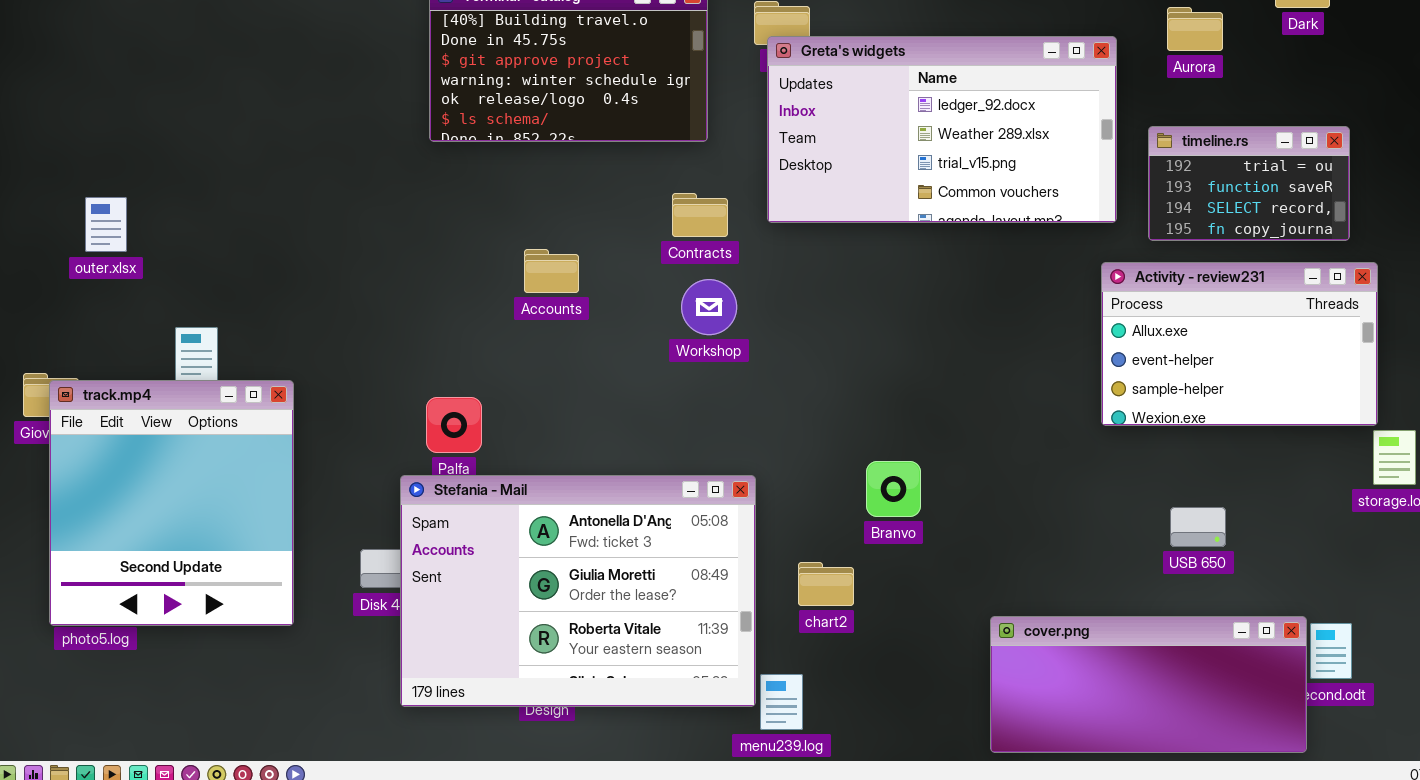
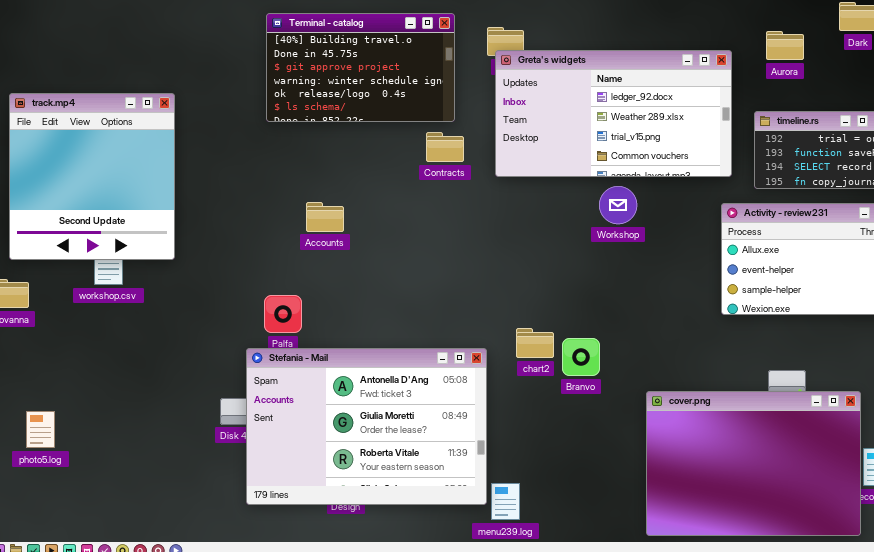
Contracts: [672,193,728,237] -> [426,132,464,162], moved
Accounts: [524,249,579,293] -> [306,202,344,232], moved
Workshop: [681,279,737,335] -> [599,186,637,224], moved
track.mp4: [49,380,294,626] -> [9,93,175,260], moved
chart2: [798,562,854,606] -> [516,328,554,358], moved
cover.png: [990,616,1307,753] -> [646,391,861,536], resized

